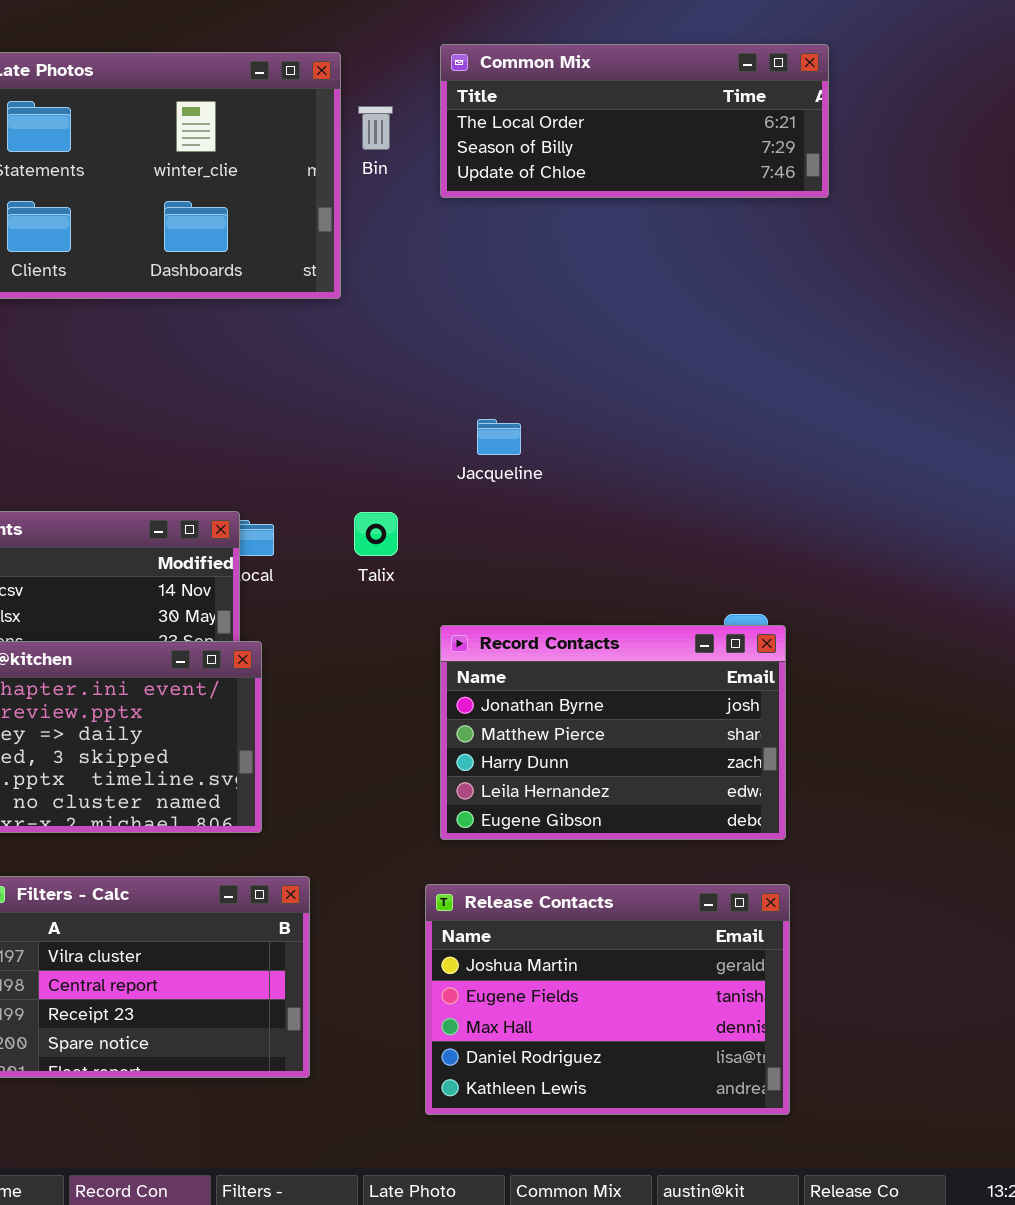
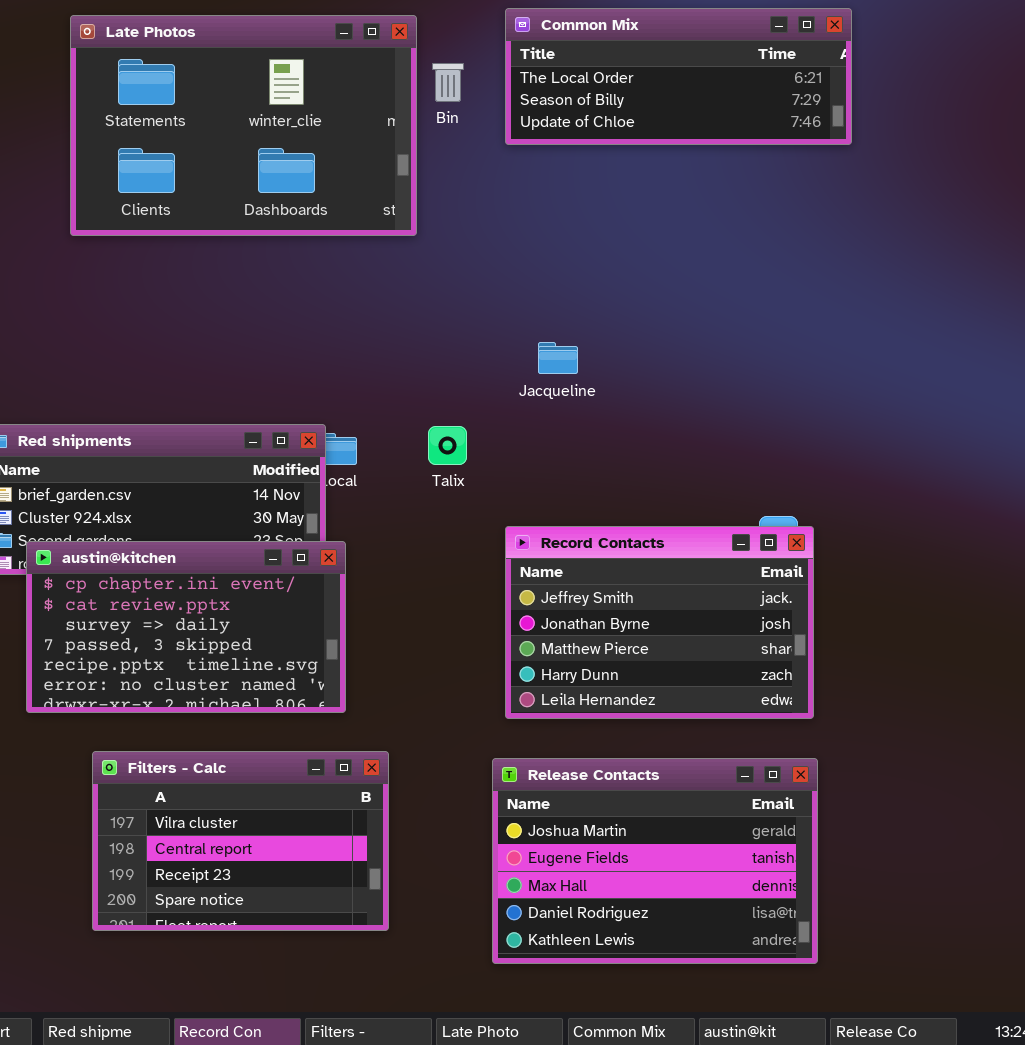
Record Contacts: [440,625,786,840] -> [505,526,814,719], scrolled up 1 row

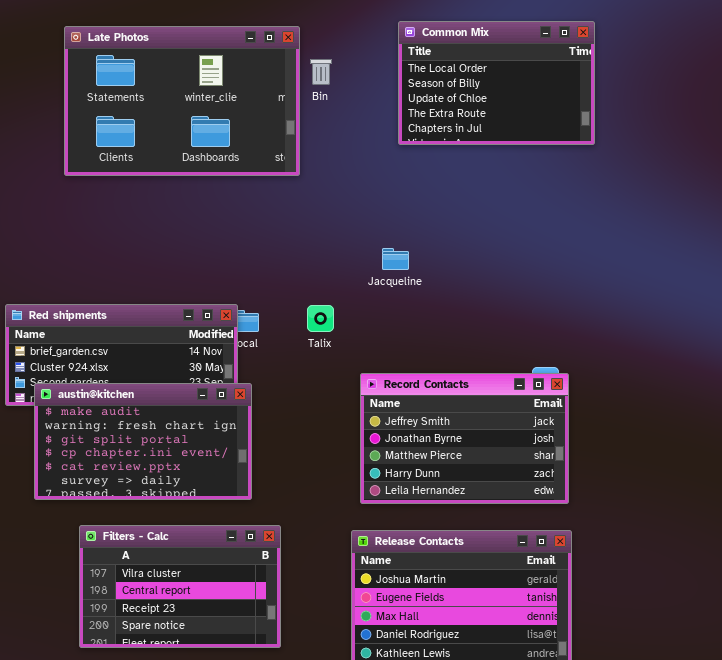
Common Mix: [505,8,852,145] -> [398,21,595,145], resized
austin@kitchen: [26,541,346,713] -> [34,383,252,500], scrolled up 3 rows

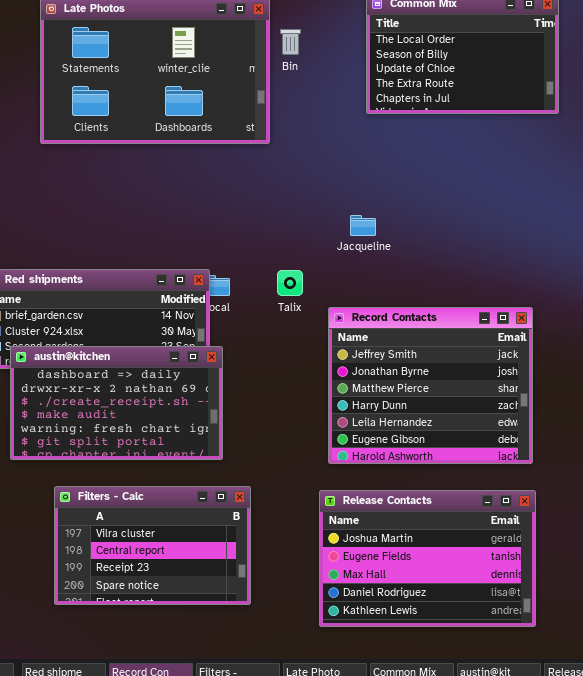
Record Contacts: [360,373,569,504] -> [328,307,533,464], resized
austin@kitchen: [34,383,252,500] -> [10,346,223,460], scrolled up 3 rows

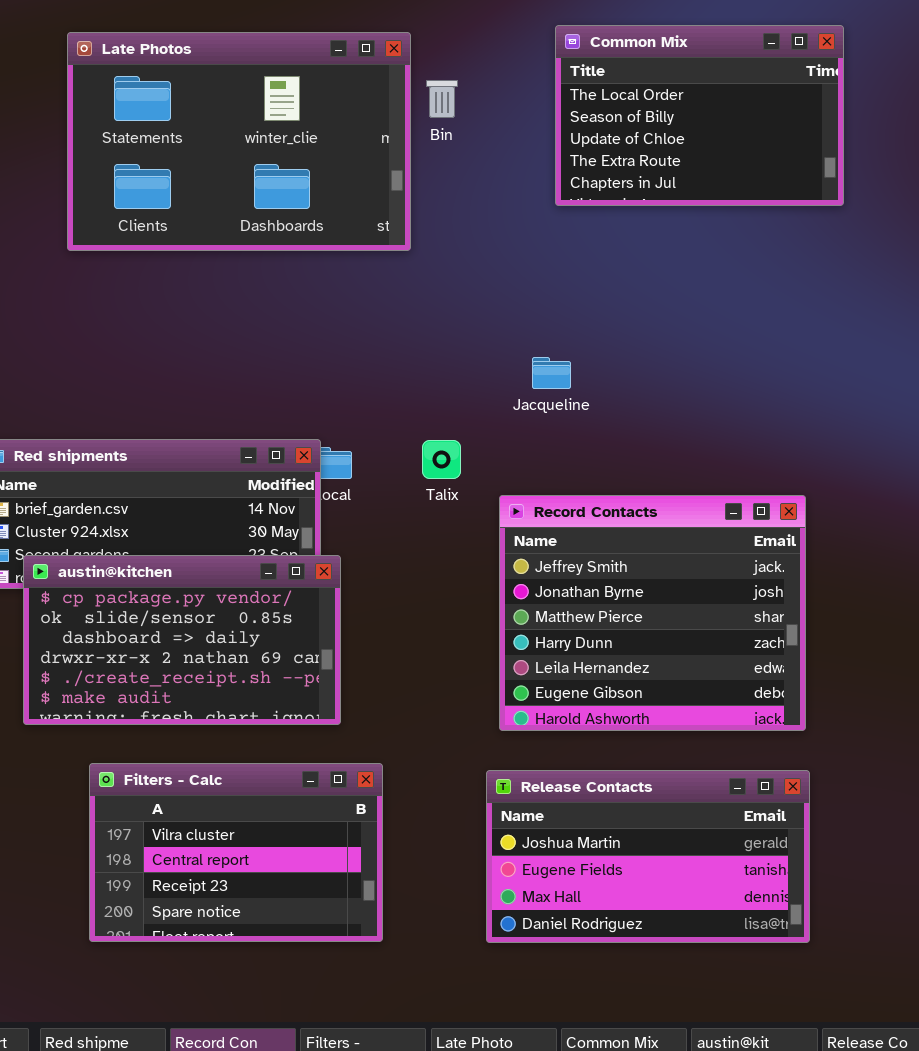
austin@kitchen: [10,346,223,460] -> [23,555,341,725], scrolled up 2 rows
Release Contacts: [319,490,536,627] -> [486,770,810,943], resized

